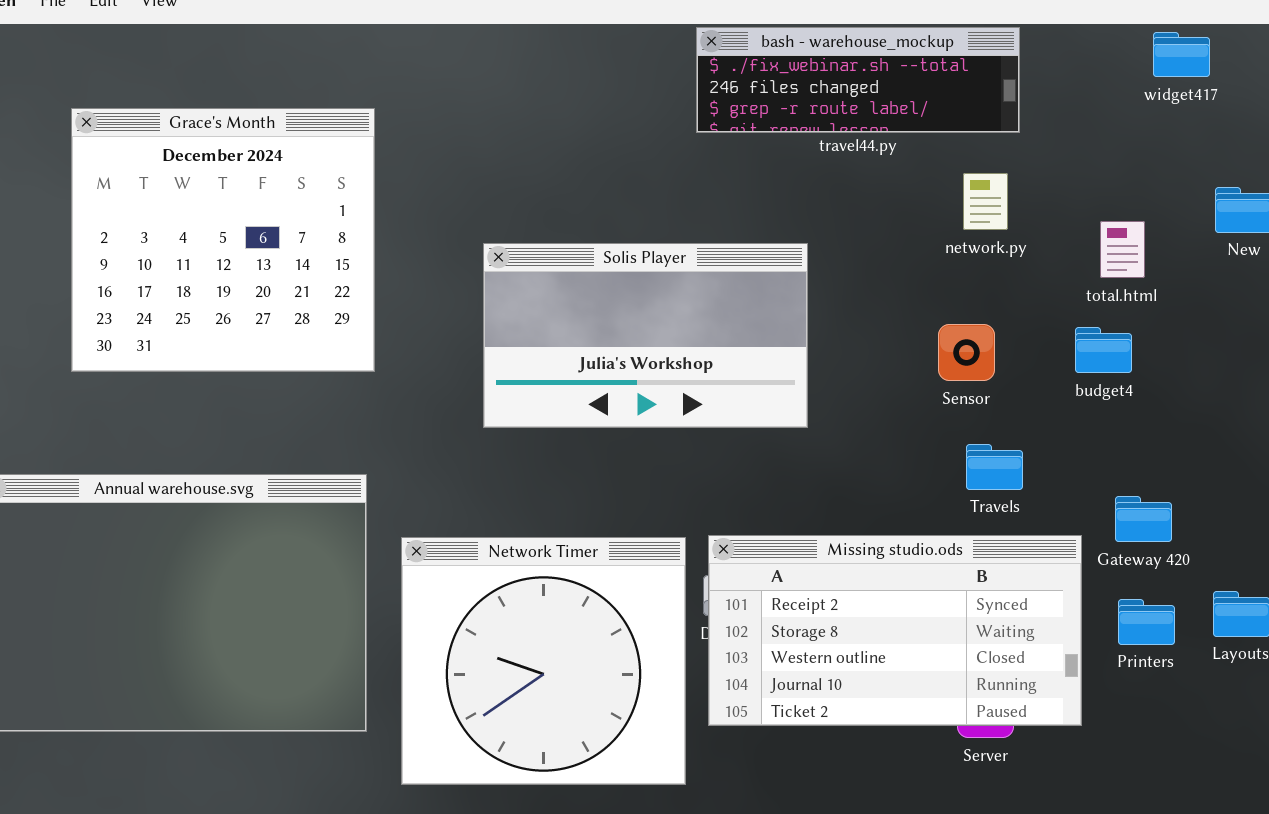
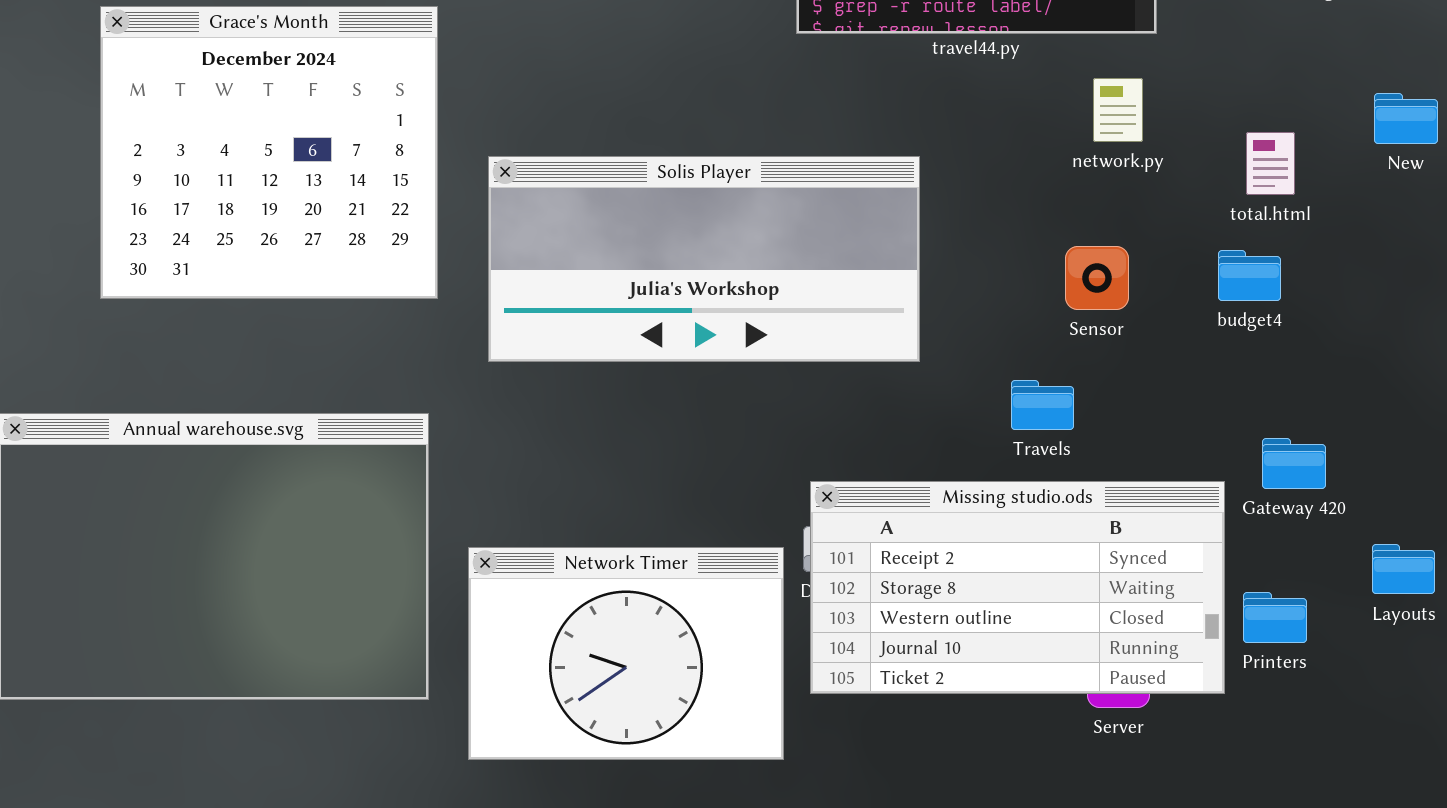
Solis Player: [483,243,808,428] -> [488,156,920,362], resized
Travels: [966,444,1023,490] -> [1011,380,1074,430], moved
Network Timer: [401,537,686,785] -> [468,547,784,760], resized
Printers: [1118,599,1175,645] -> [1243,592,1307,643], moved

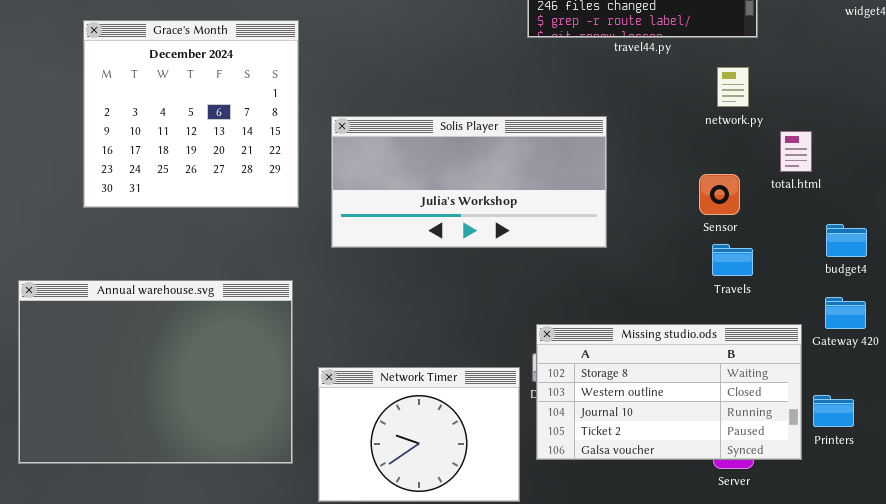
total.html: [1246,132,1295,195] -> [780,131,812,172], moved
budget4: [1218,250,1281,301] -> [826,224,867,257], moved
Travels: [1011,380,1074,430] -> [712,244,753,276], moved
Missing studio.ods: [810,481,1225,694] -> [536,324,802,460], scrolled down 1 row

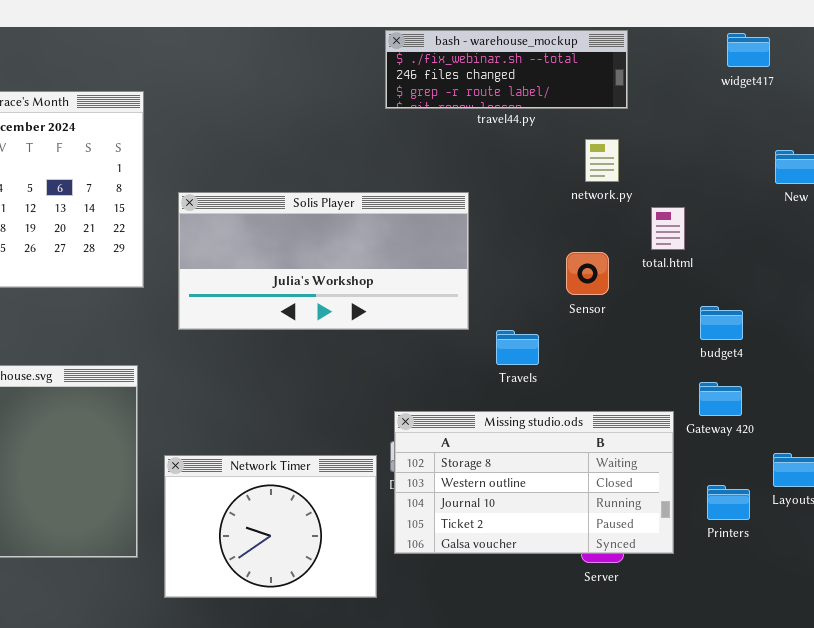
Travels: [712,244,753,276] -> [496,330,539,365], moved
Printers: [813,395,854,427] -> [707,485,750,520], moved

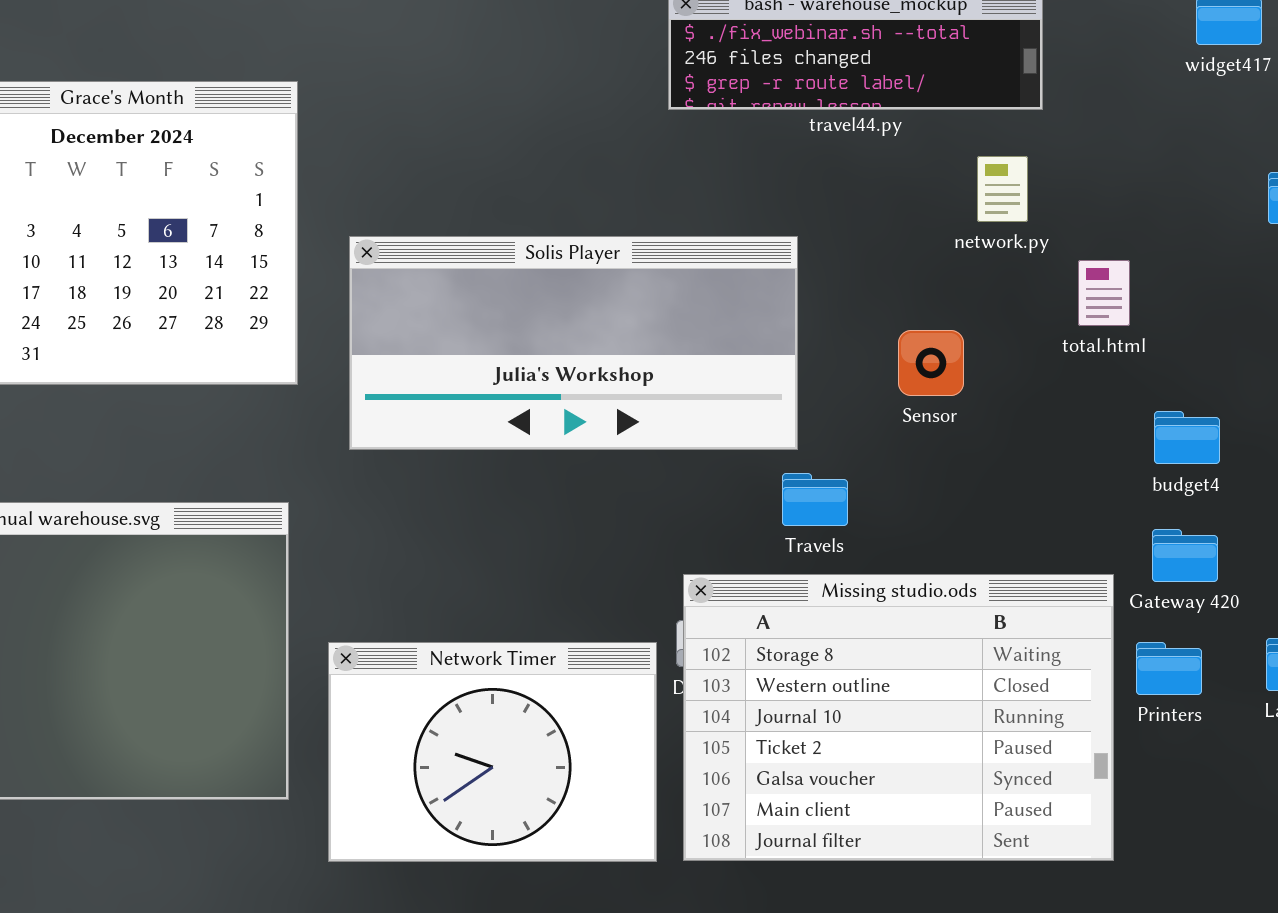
Sensor: [566,252,609,295] -> [898,330,964,396], moved
Travels: [496,330,539,365] -> [782,473,848,526], moved
Missing studio.ods: [394,411,674,554] -> [683,574,1114,861], resized
Printers: [707,485,750,520] -> [1136,642,1202,695], moved

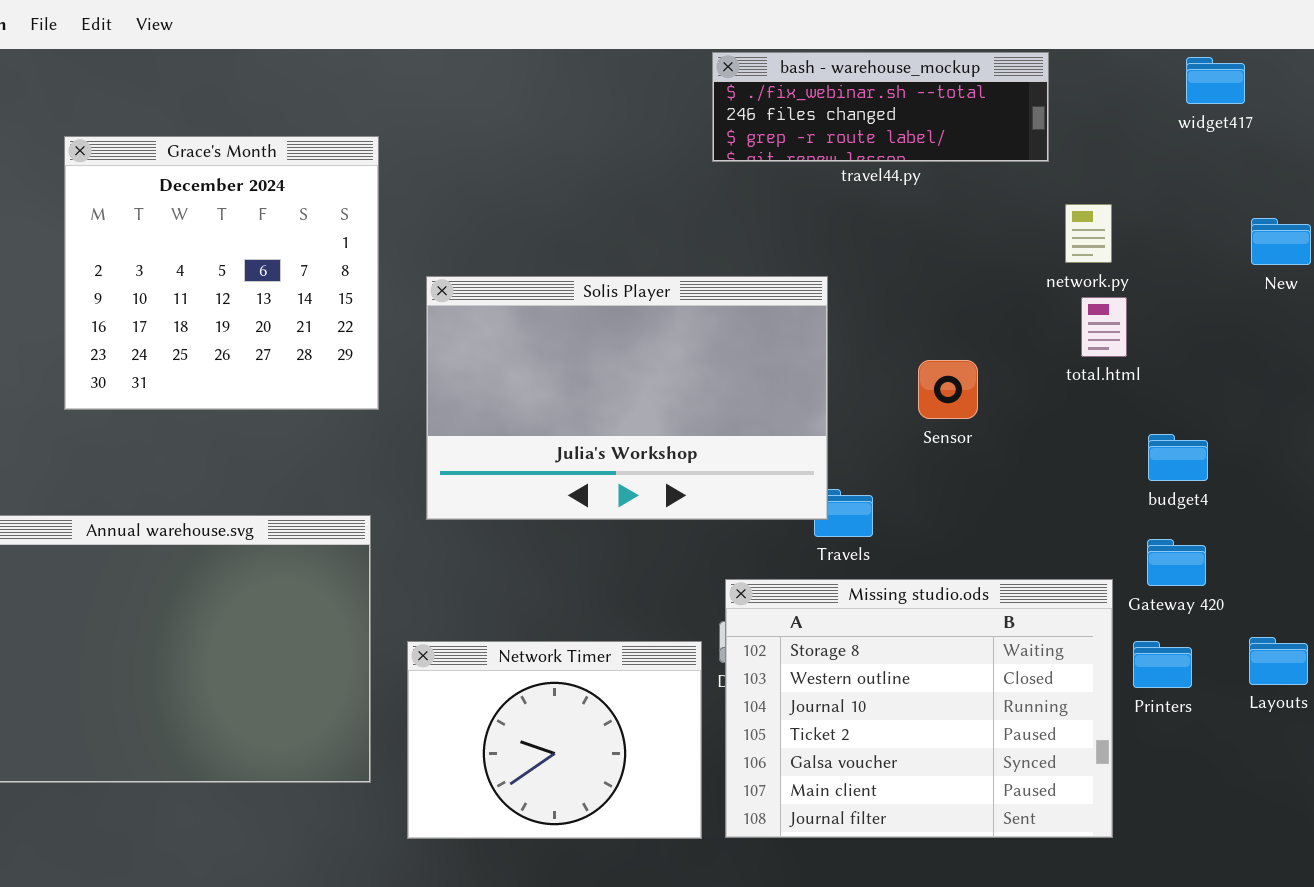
network.py: [977,156,1028,222] -> [1065,204,1112,263], moved
Solis Player: [349,236,798,450] -> [426,276,828,520], resized

